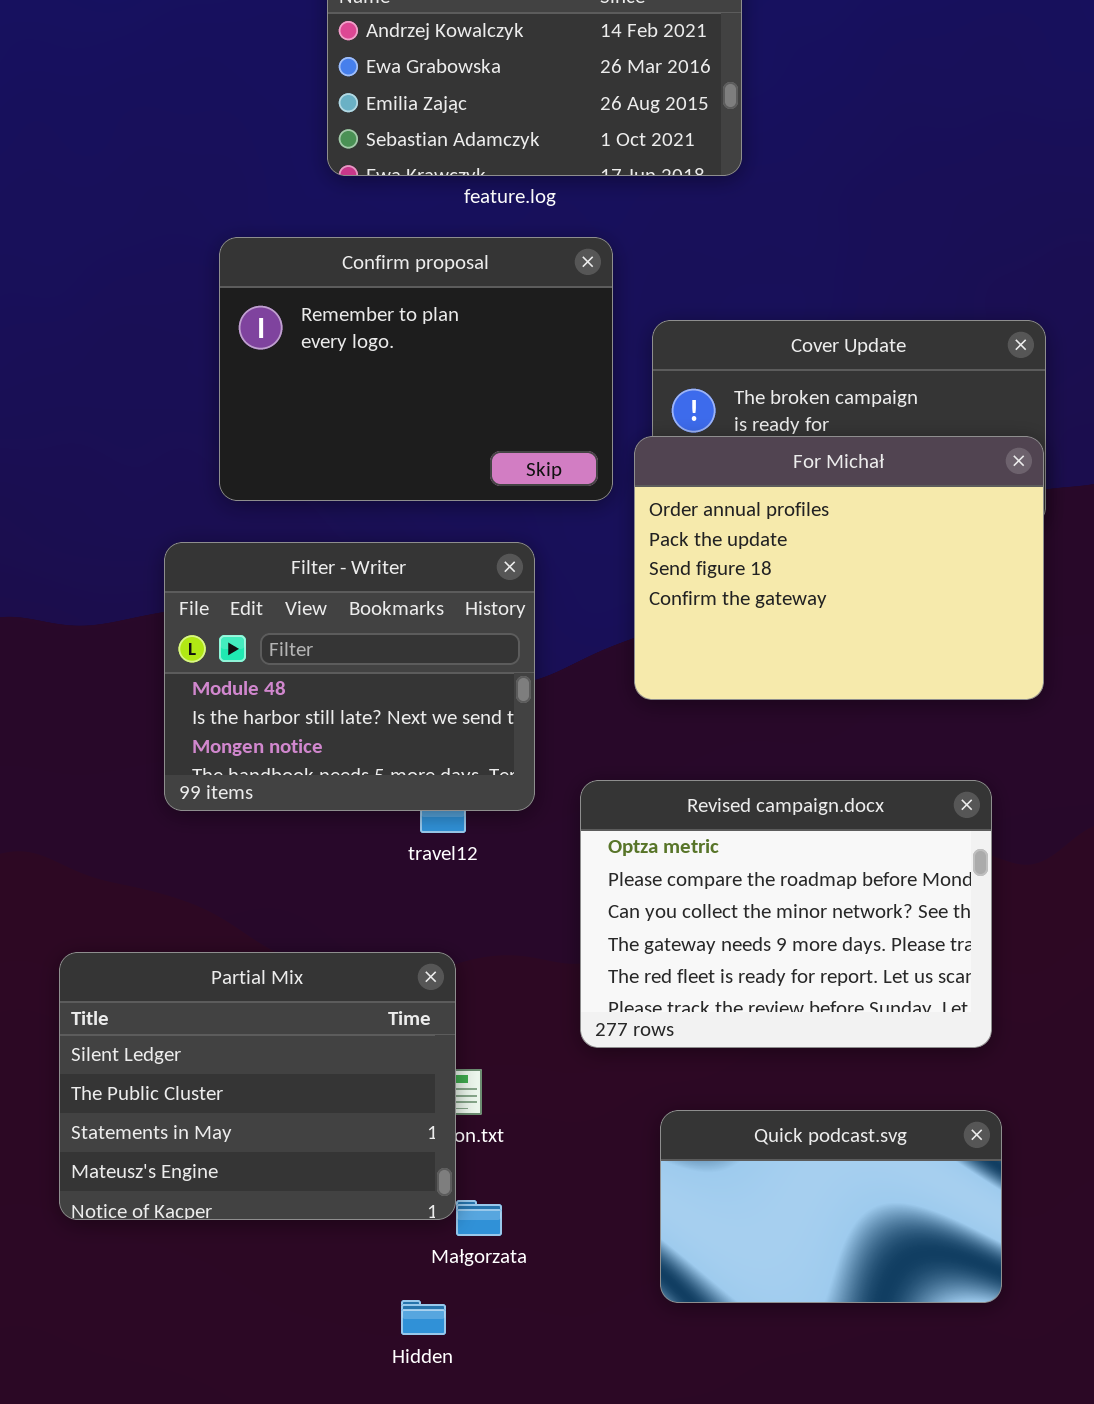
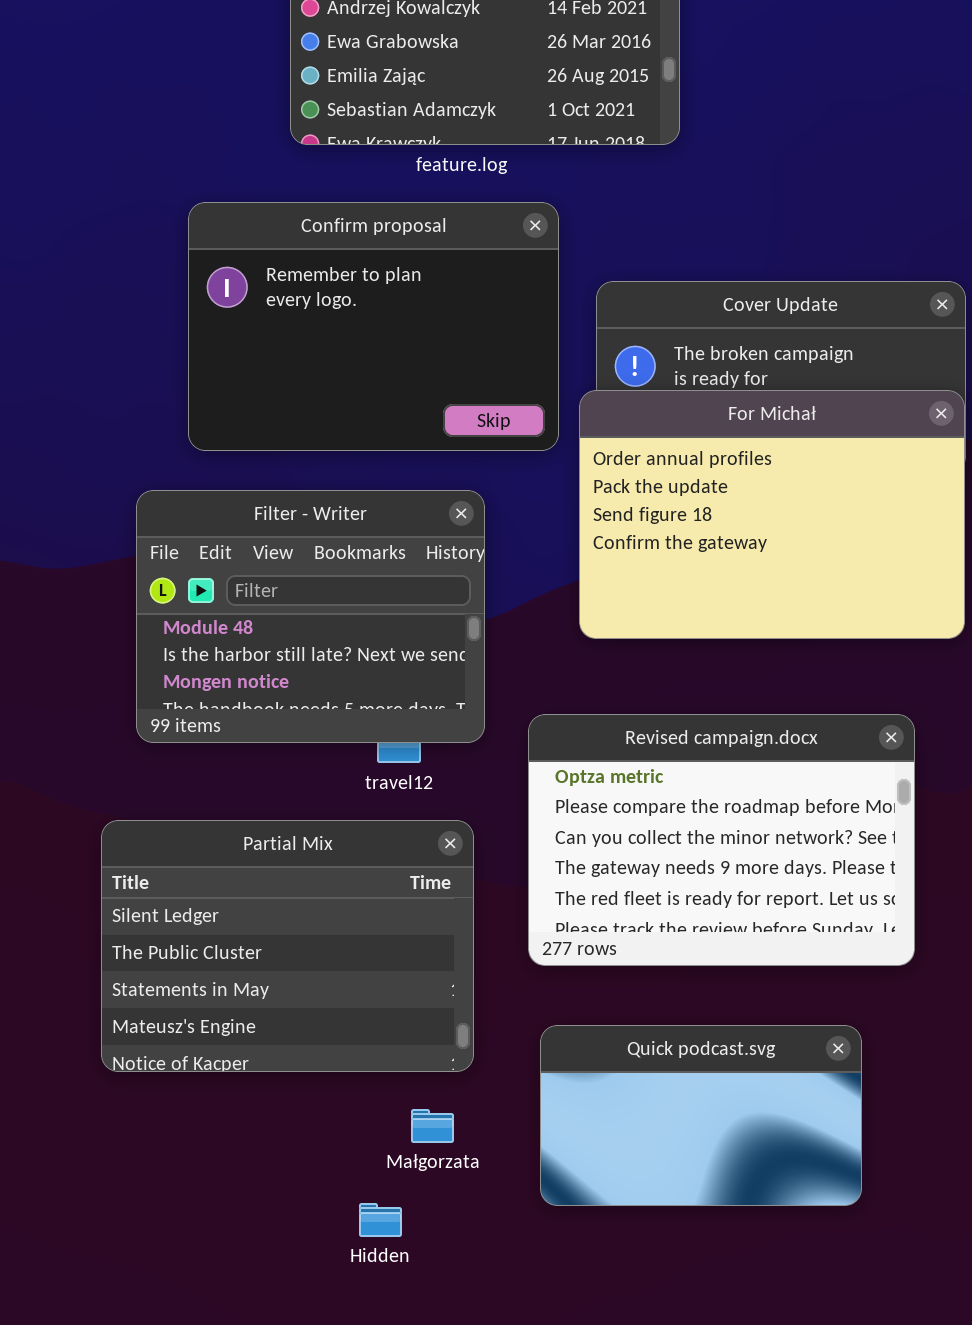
Partial Mix: [59,952,456,1220] -> [101,820,474,1072], moved
Quick podcast.svg: [660,1110,1002,1303] -> [540,1025,862,1206], moved

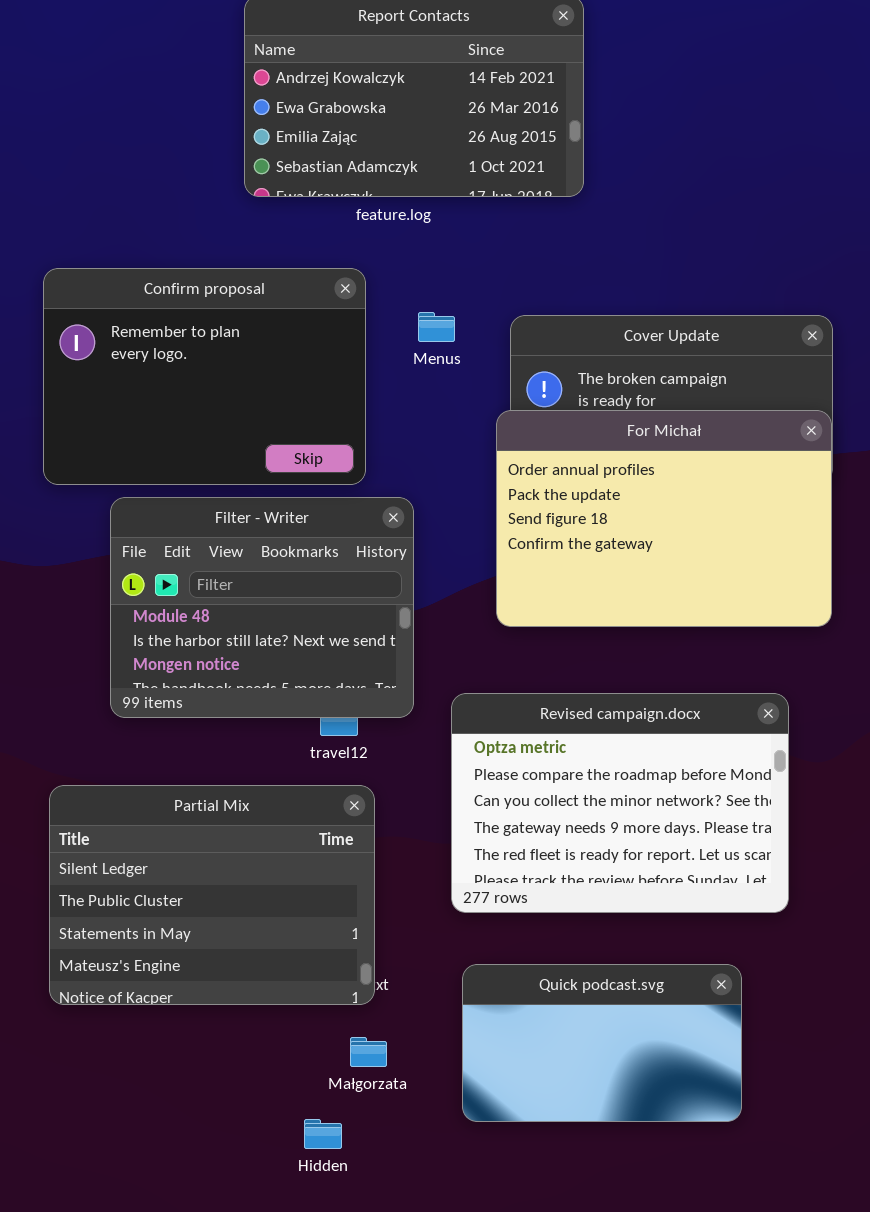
Confirm proposal: [188,202,559,451] -> [43,268,366,485], moved
Partial Mix: [101,820,474,1072] -> [49,785,375,1005], moved

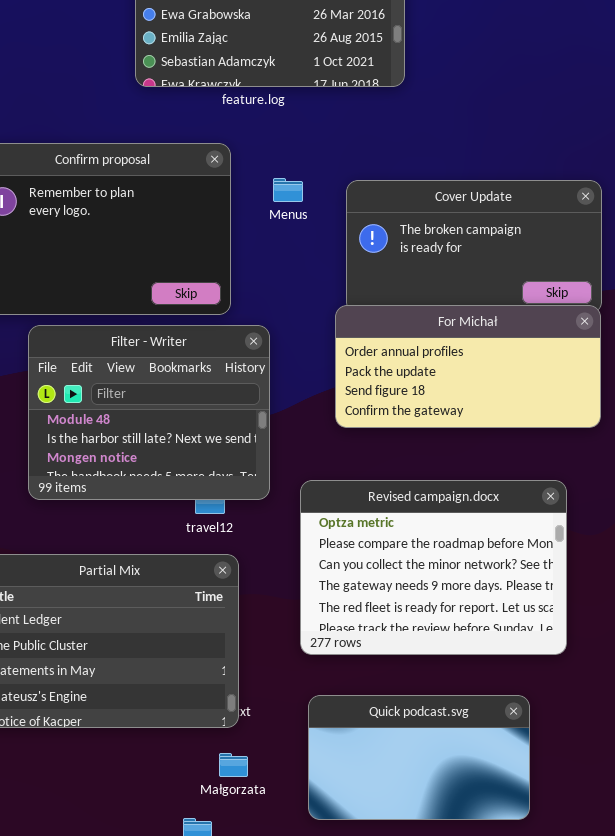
For Michał: [496,410,832,627] -> [335,305,601,428], resized

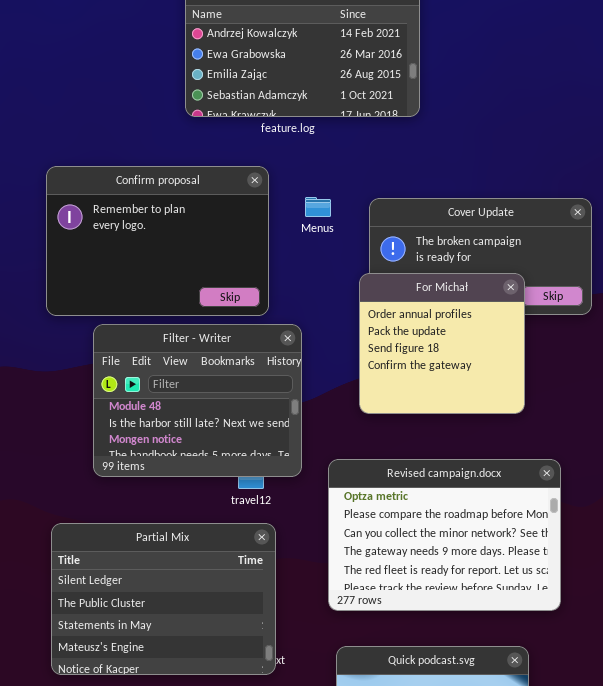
For Michał: [335,305,601,428] -> [359,273,525,414], resized

